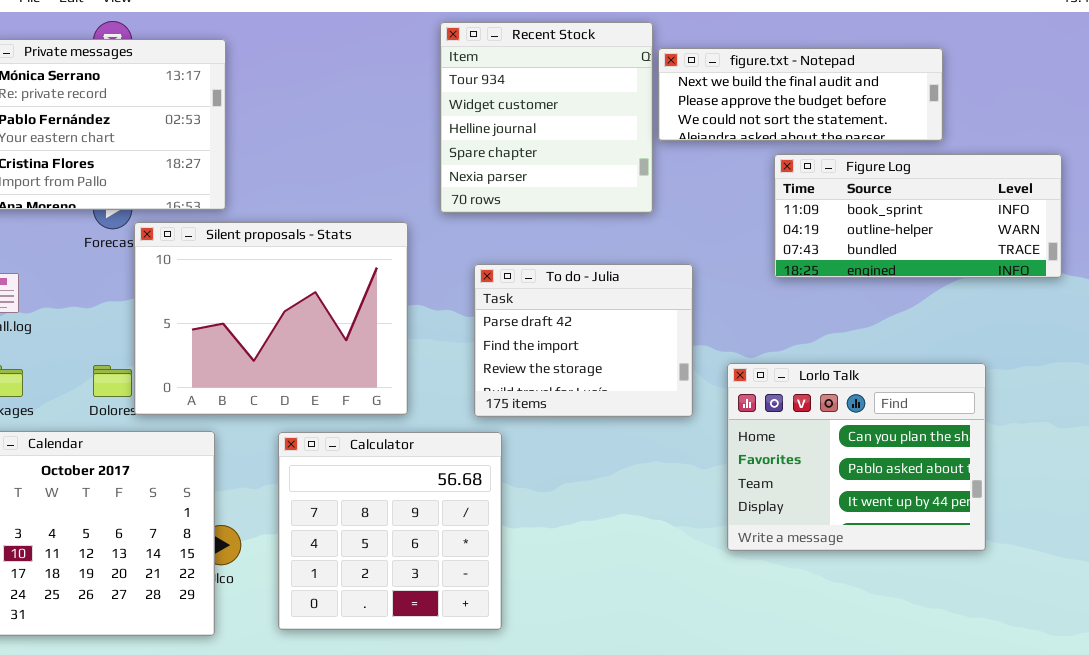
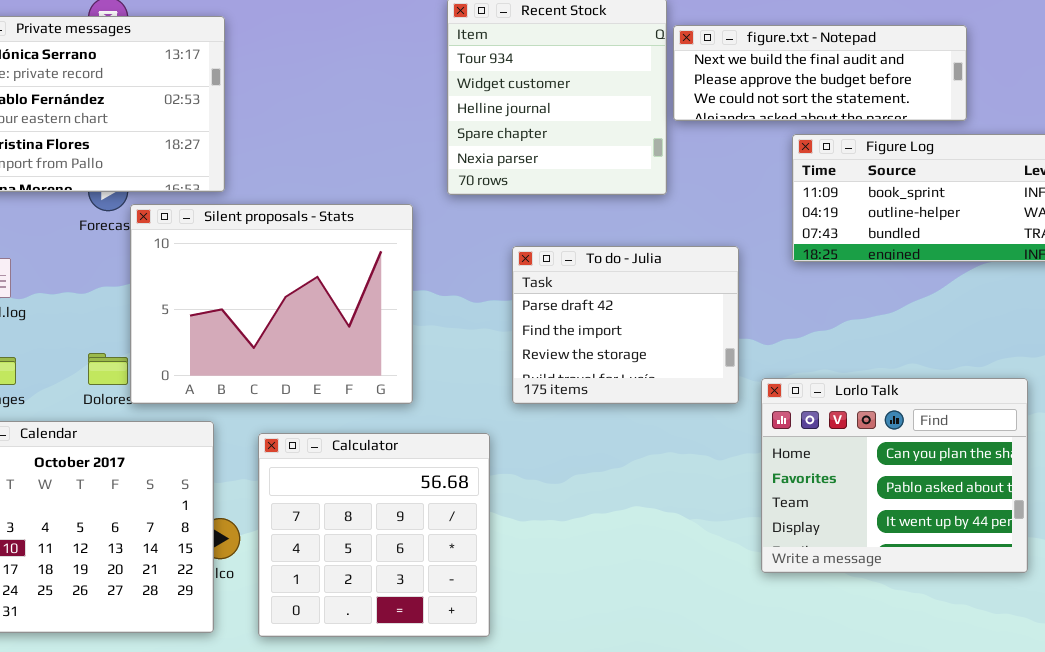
To do - Julia: [474,264,693,417] -> [512,246,739,404], moved
Lorlo Talk: [727,363,986,551] -> [761,378,1028,573], moved
Calculator: [278,432,502,630] -> [258,433,490,637], moved

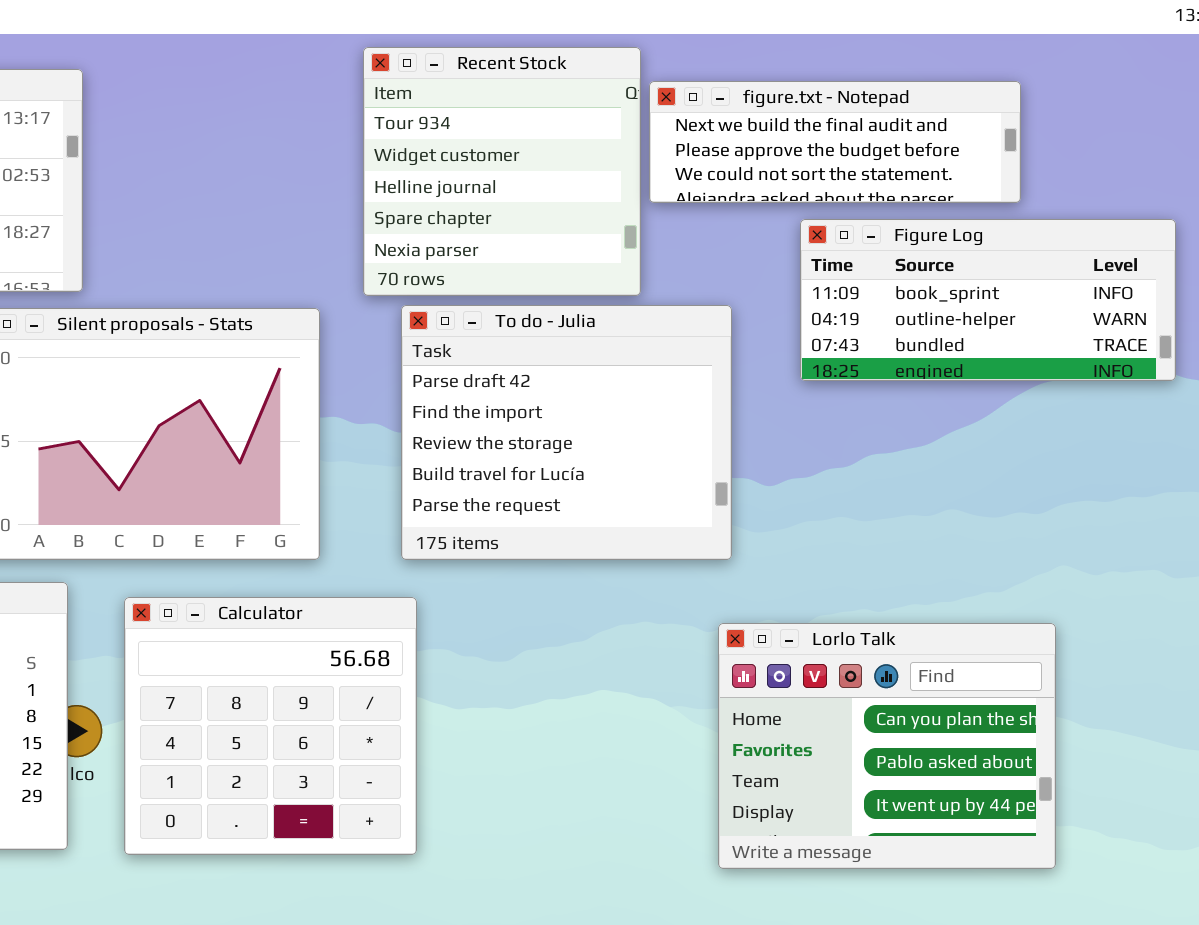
To do - Julia: [512,246,739,404] -> [401,305,732,560], resized
Lorlo Talk: [761,378,1028,573] -> [718,623,1056,869], moved

